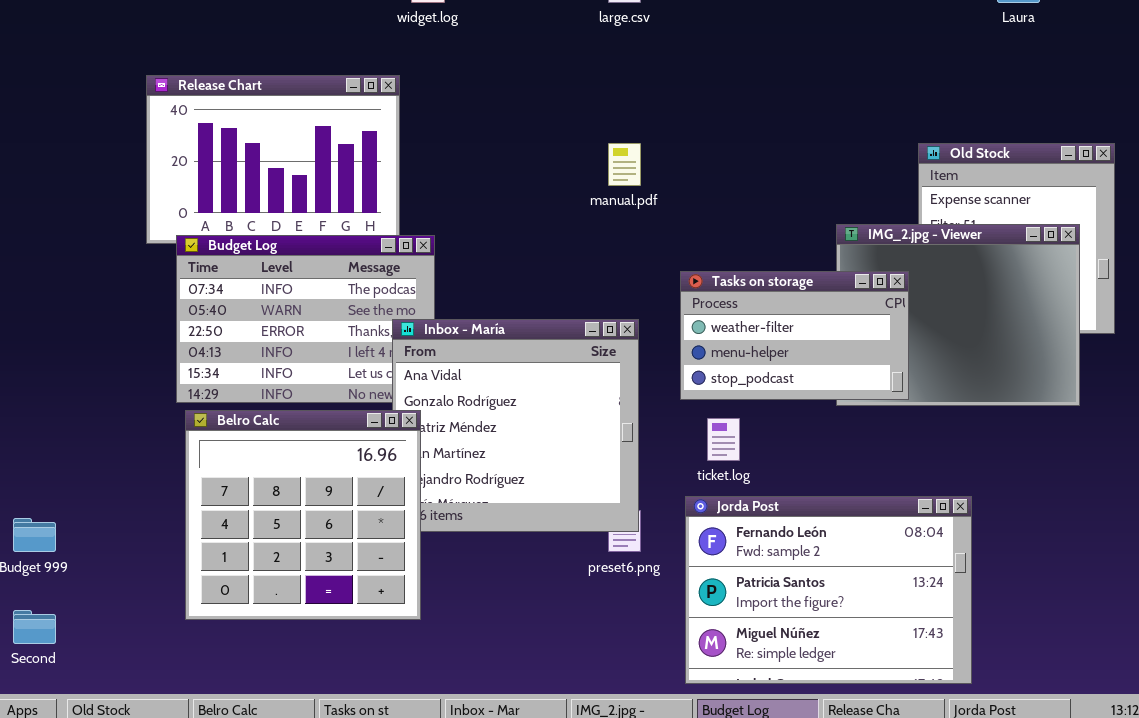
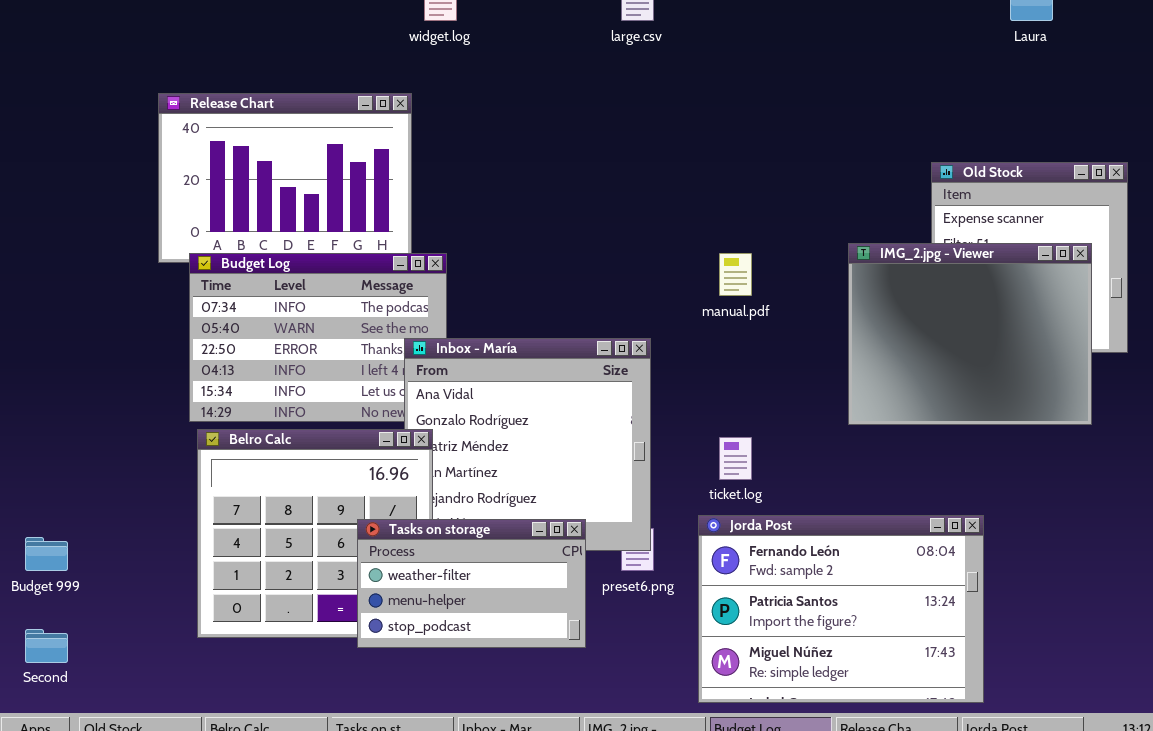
manual.pdf: [608,143,641,186] -> [719,253,752,296], moved
Tasks on storage: [680,271,909,400] -> [357,519,586,648], moved

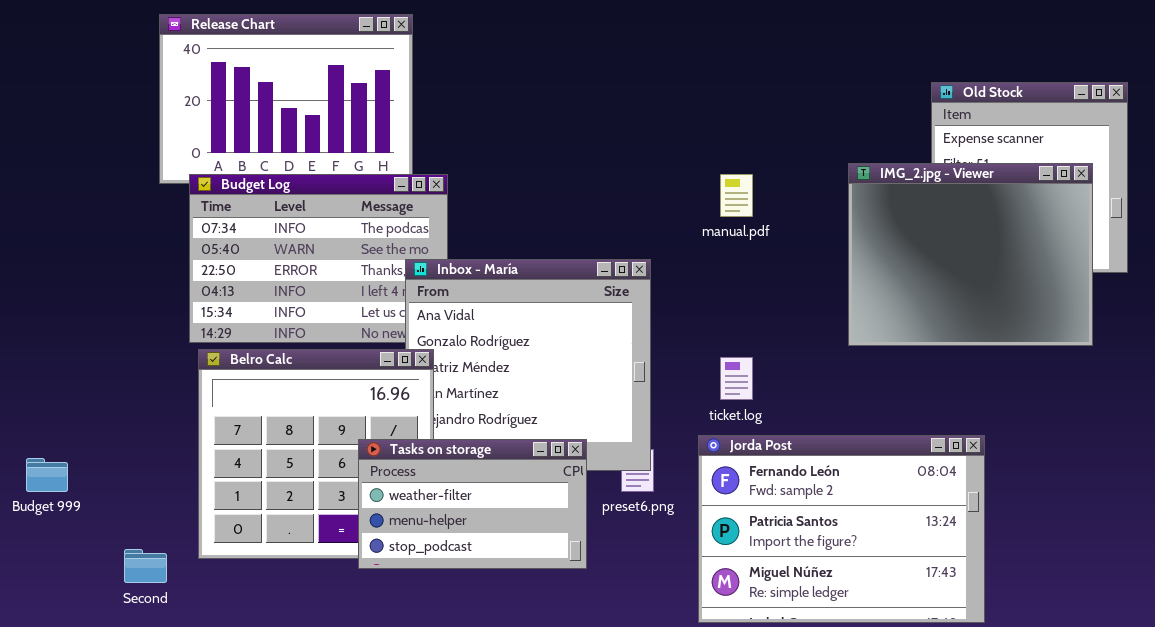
Second: [25,629,68,663] -> [124,549,167,583], moved

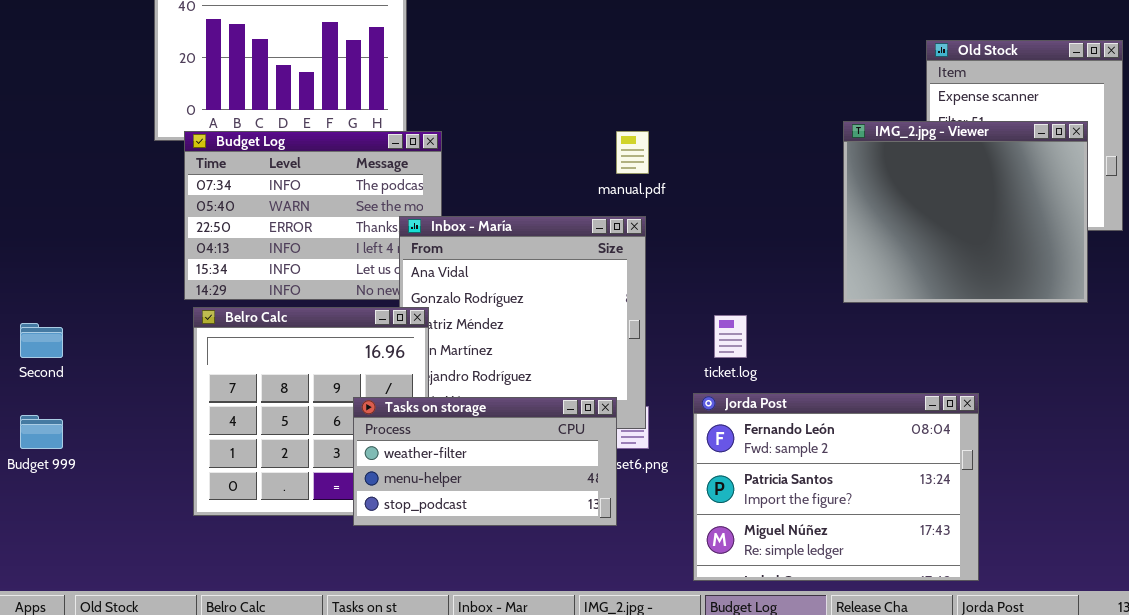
manual.pdf: [720,174,753,217] -> [616,131,649,174], moved
Tasks on storage: [358,439,587,569] -> [353,397,617,526], resized
Second: [124,549,167,583] -> [20,323,63,358], moved

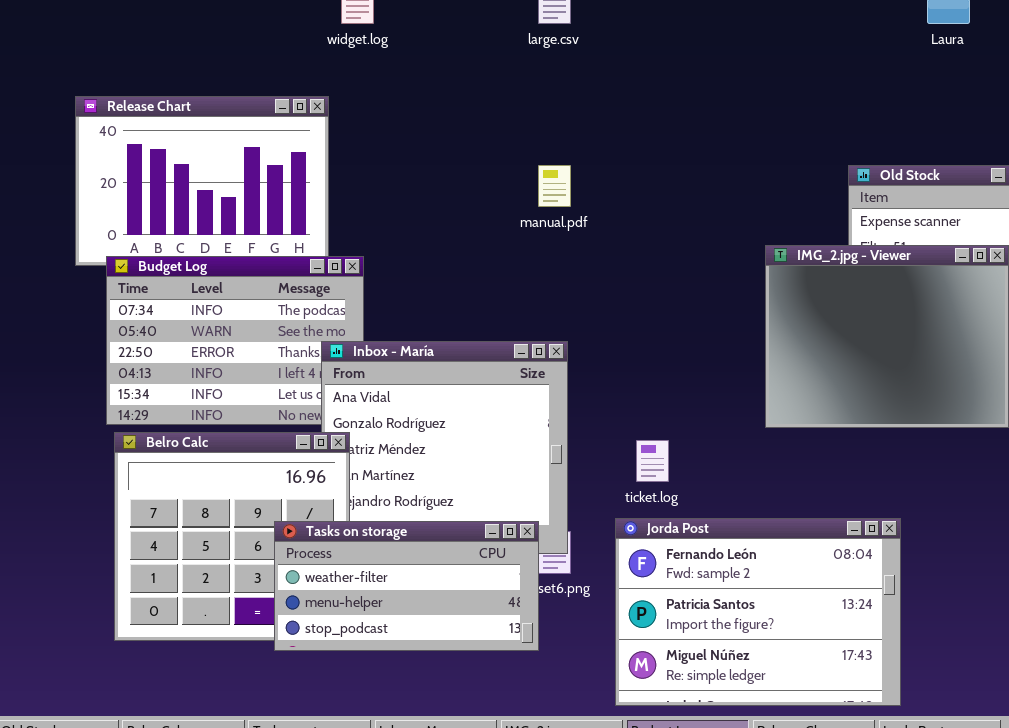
manual.pdf: [616,131,649,174] -> [538,165,571,207], moved

